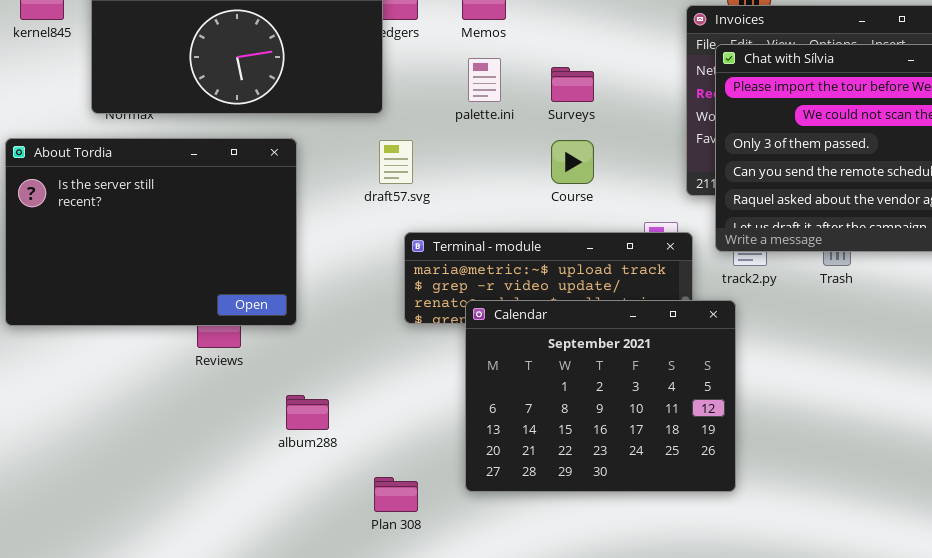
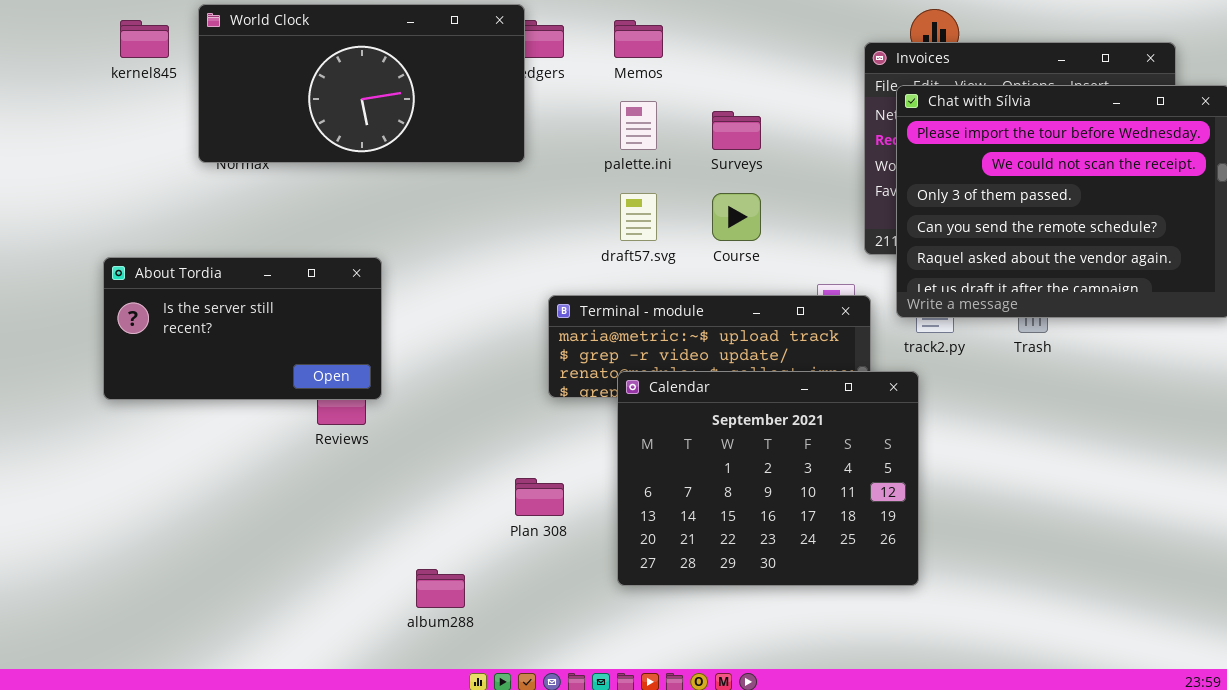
About Tordia: [5,138,297,326] -> [103,257,382,400], resized
draft57.svg: [379,140,413,184] -> [620,193,657,241], moved
album288: [286,395,329,430] -> [416,569,465,608], moved
Plan 308: [374,477,418,512] -> [515,478,564,516], moved

